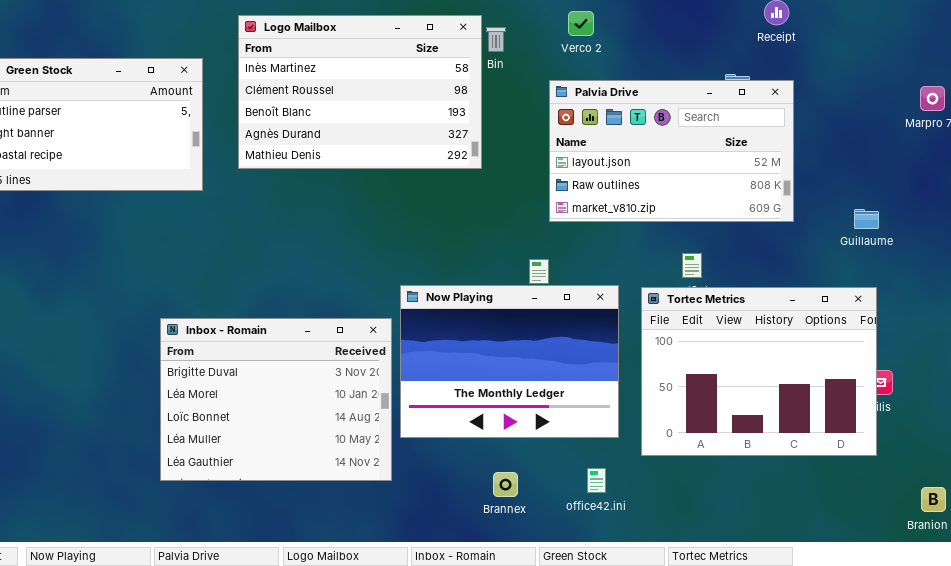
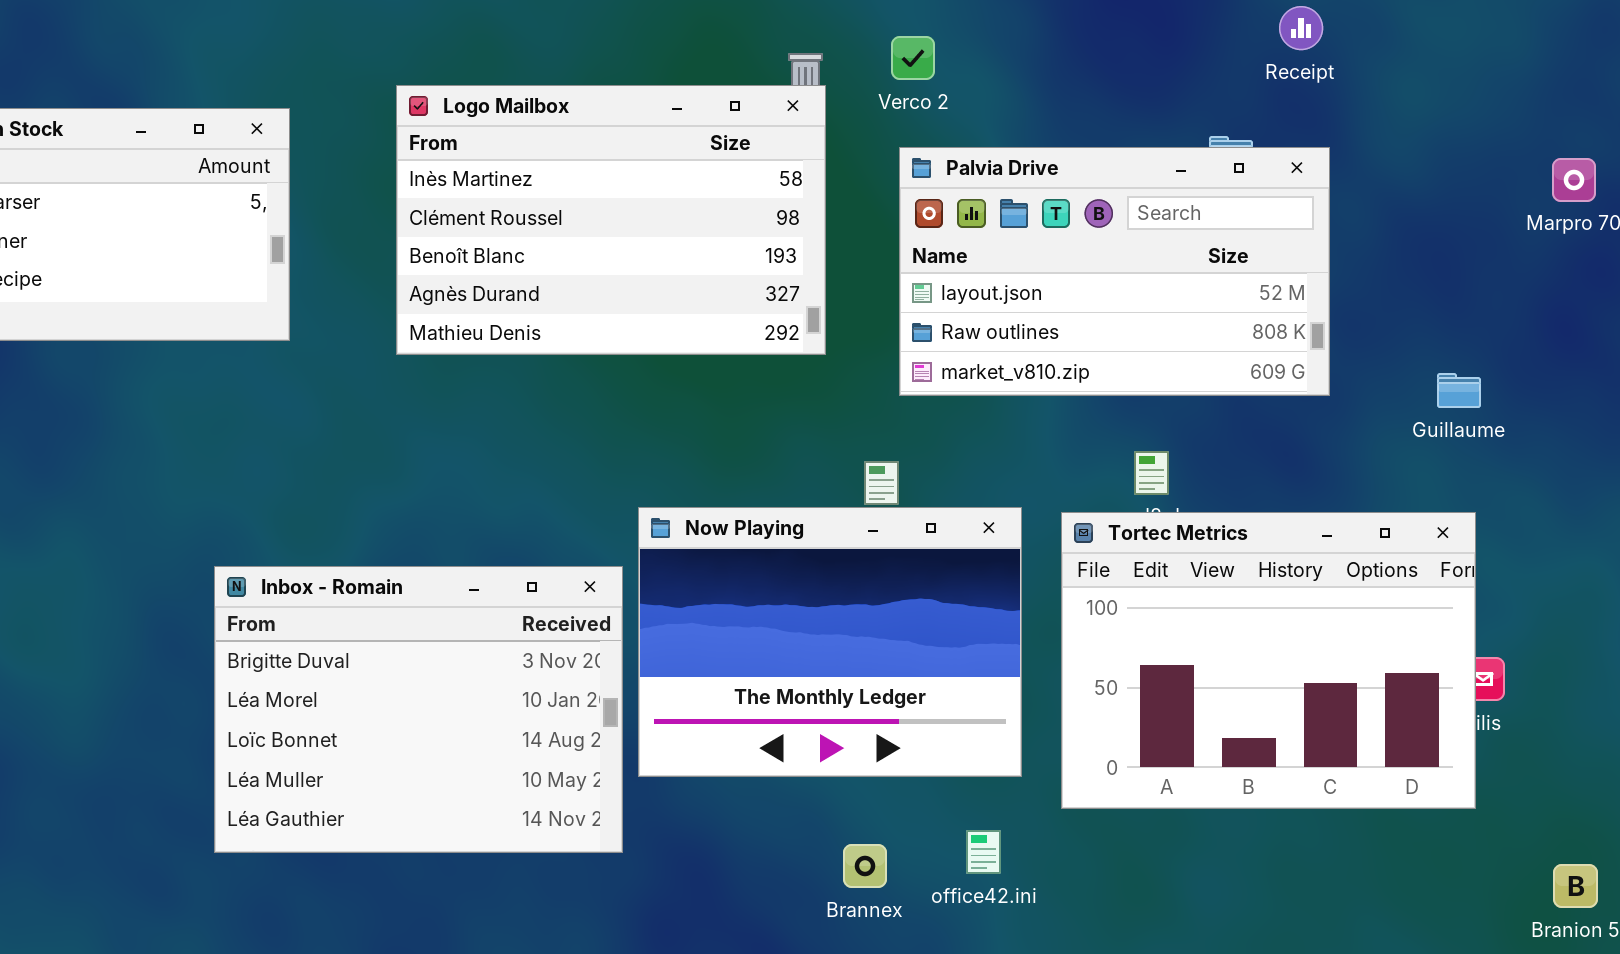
Verco 2: [568,11,594,36] -> [891,36,935,80], moved
Logo Mailbox: [238,15,482,169] -> [396,85,826,355], moved
Brannex: [493,472,518,497] -> [843,844,887,888], moved

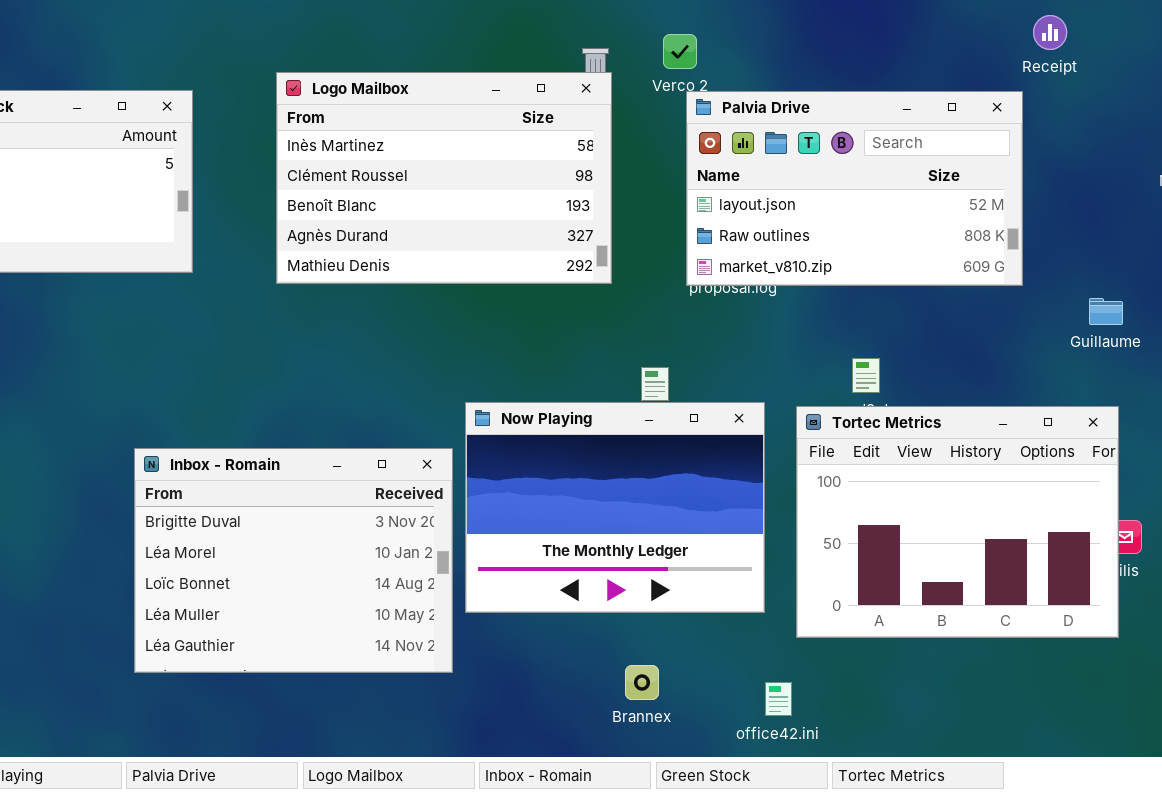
Receipt: [1279,6,1323,50] -> [1033,15,1067,50], moved
Palvia Drive: [899,147,1330,396] -> [686,91,1023,286], moved
office42.ini: [966,830,1001,874] -> [765,682,792,716], moved

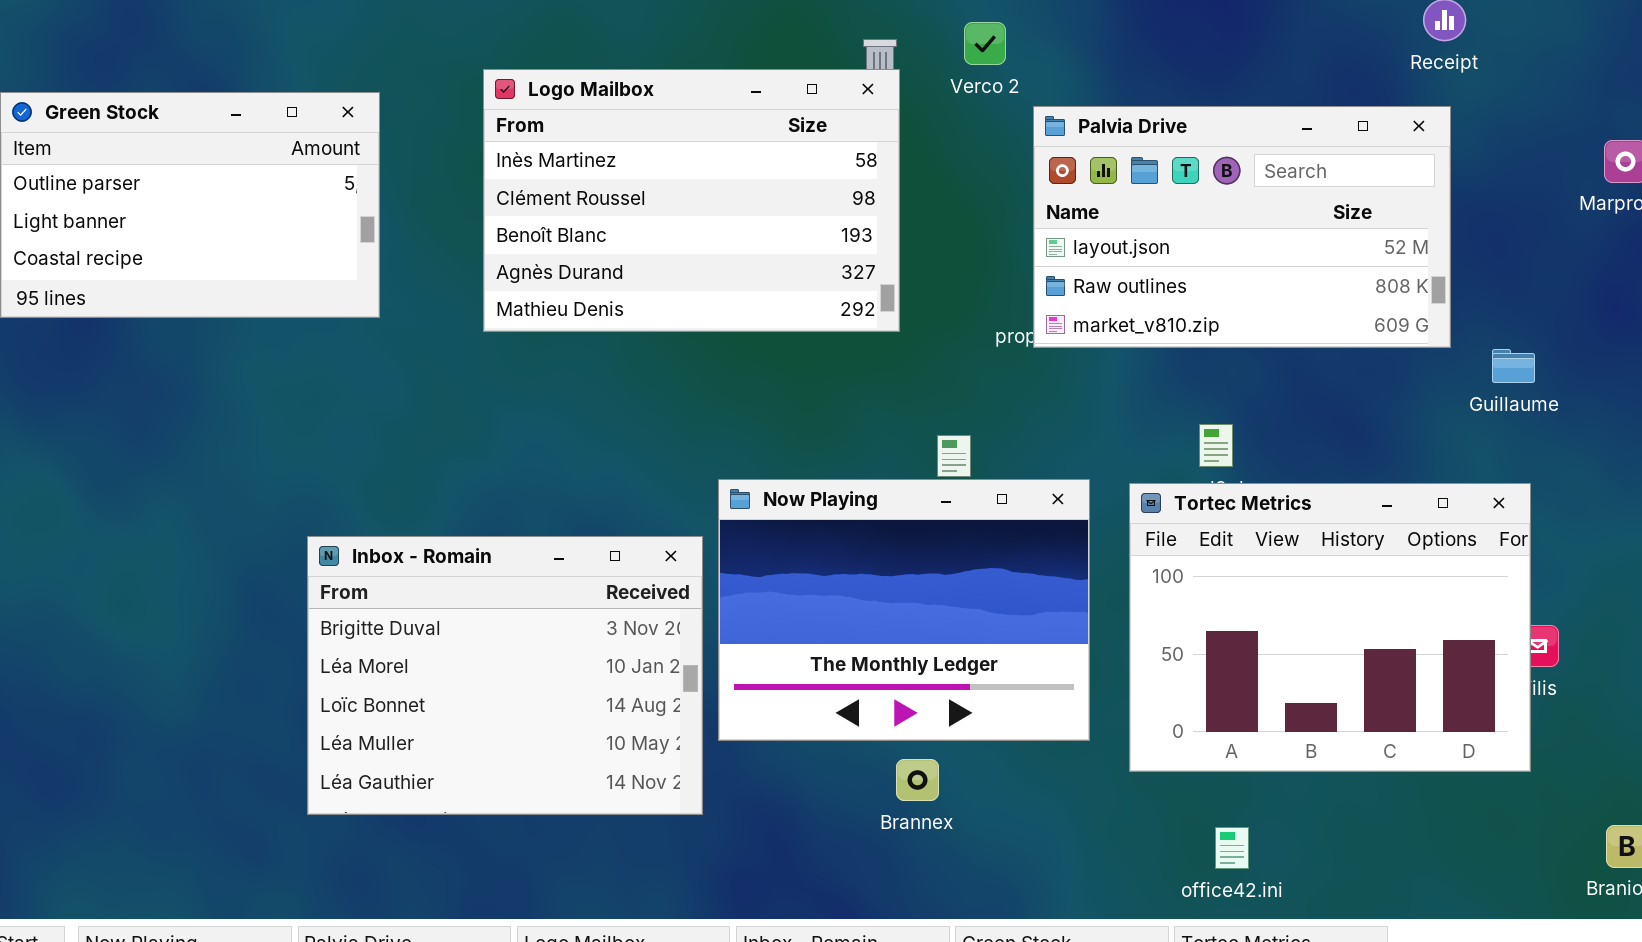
Palvia Drive: [686,91,1023,286] -> [1033,106,1451,348], moved
Brannex: [625,665,659,700] -> [896,759,939,801], moved
office42.ini: [765,682,792,716] -> [1215,827,1249,869], moved

